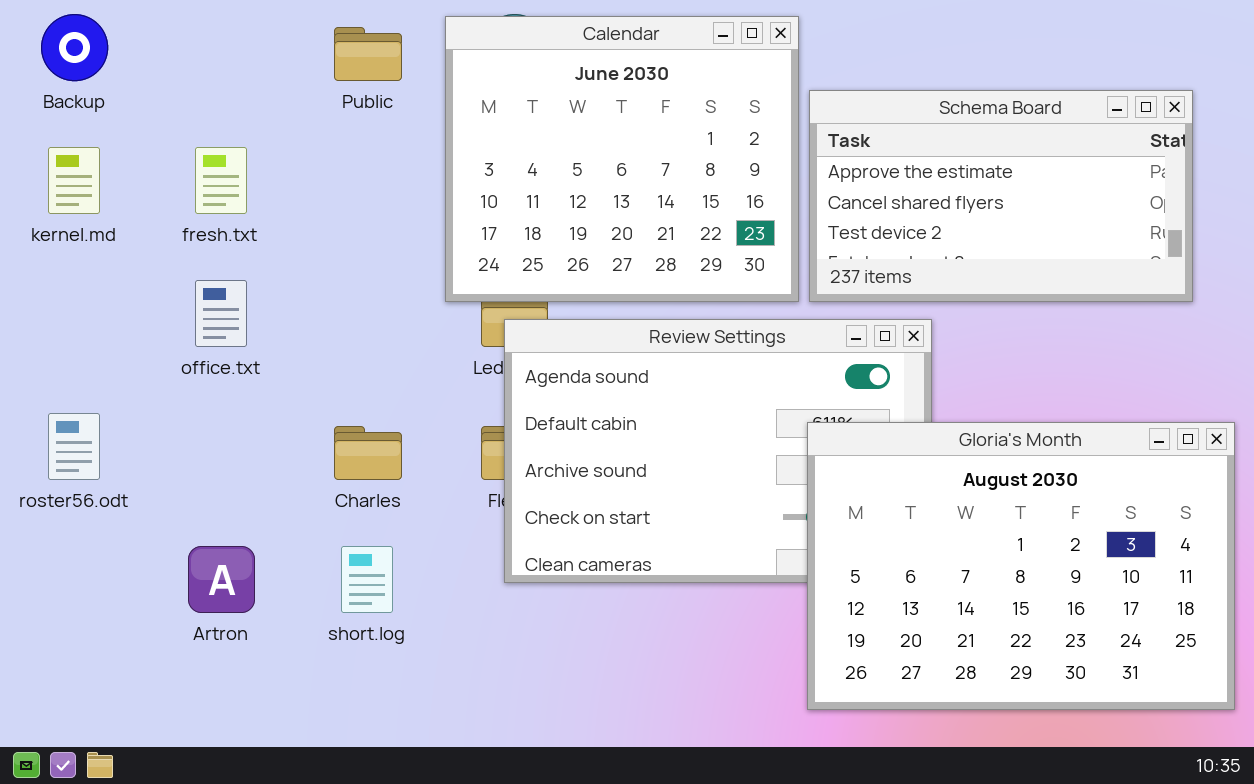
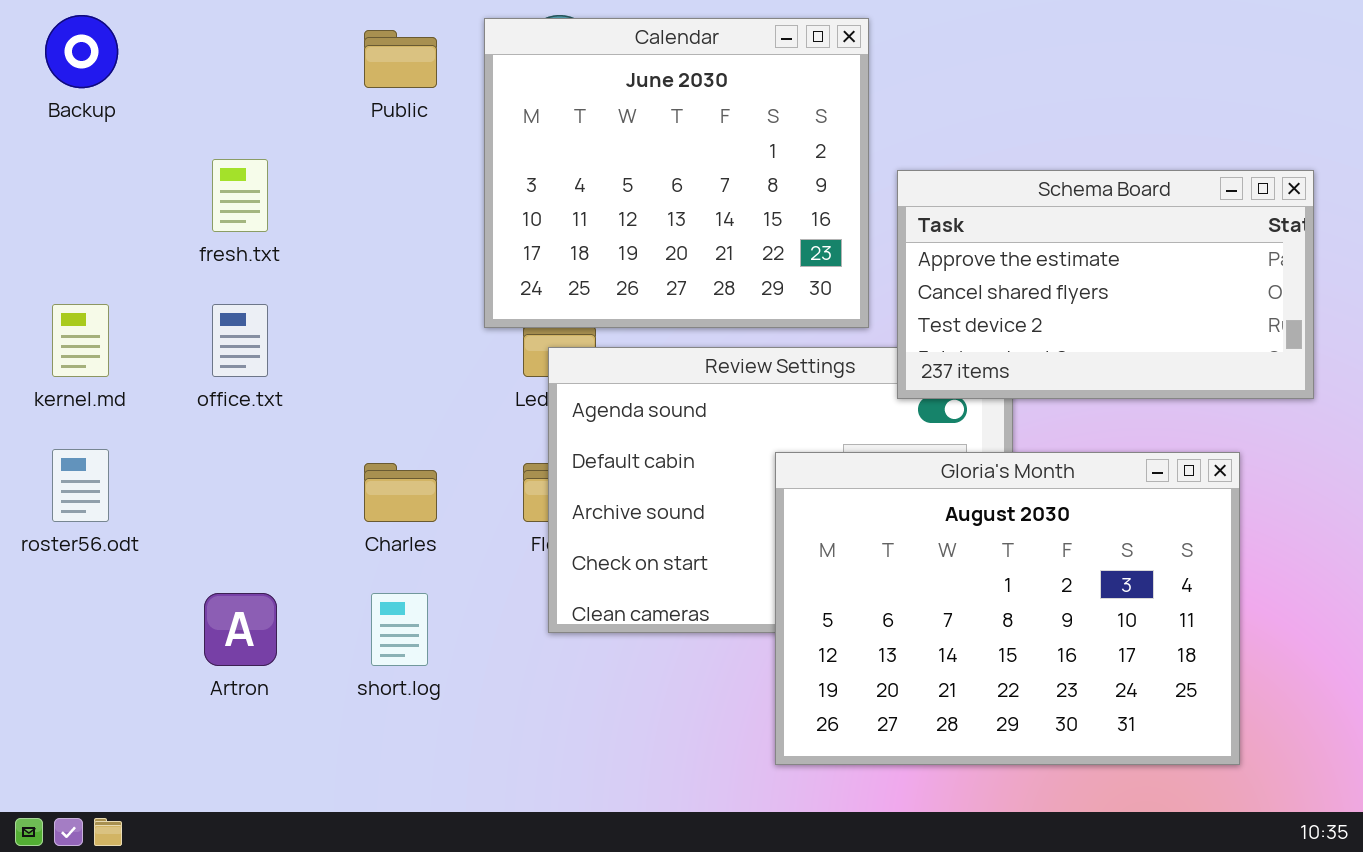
Schema Board: [809,90,1193,302] -> [897,170,1314,399], moved
kernel.md: [48,147,100,214] -> [52,304,109,377], moved
Gloria's Month: [807,422,1235,710] -> [775,452,1240,765], moved

